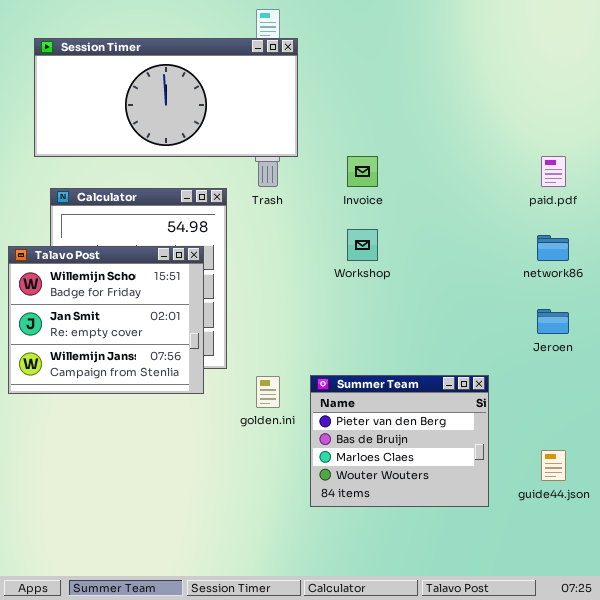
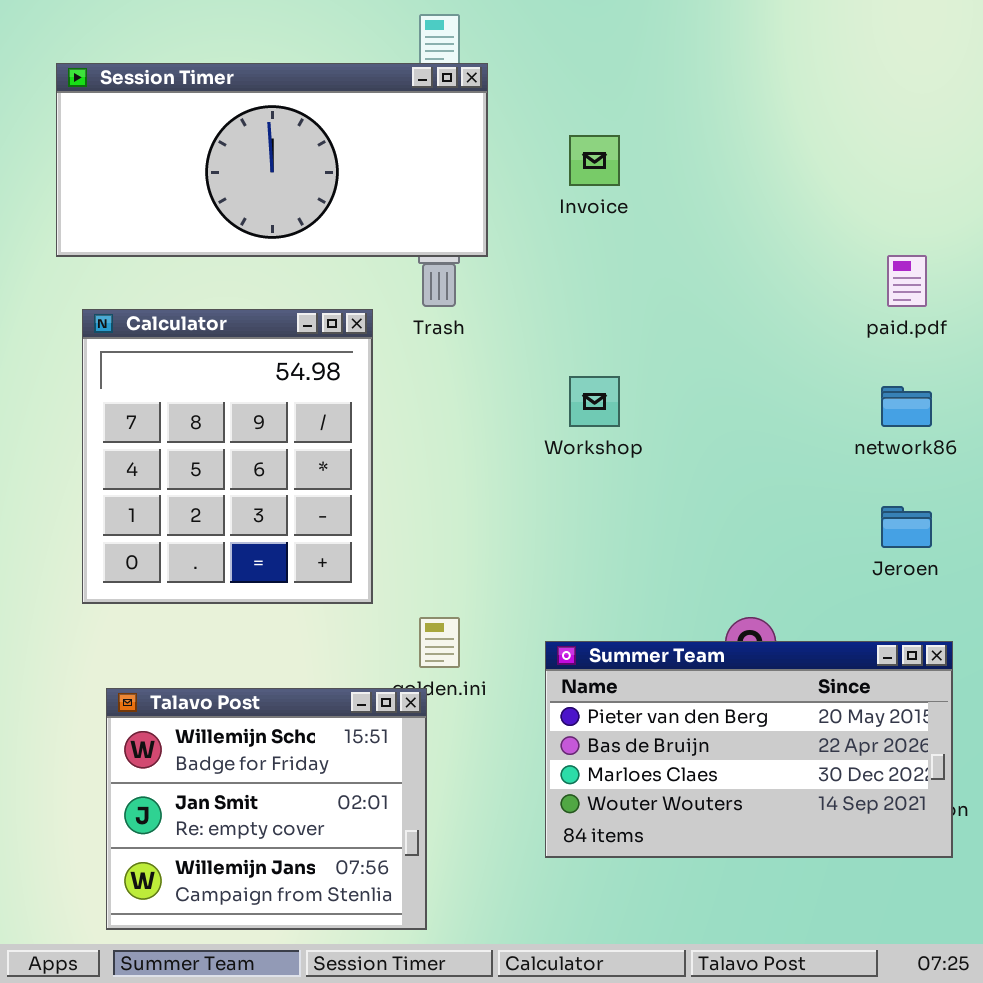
Invoice: [347,156,378,187] -> [569,135,620,186], moved
Talavo Post: [8,246,204,394] -> [106,688,427,930], moved
Summer Team: [310,375,489,507] -> [545,641,953,858], moved, resized

